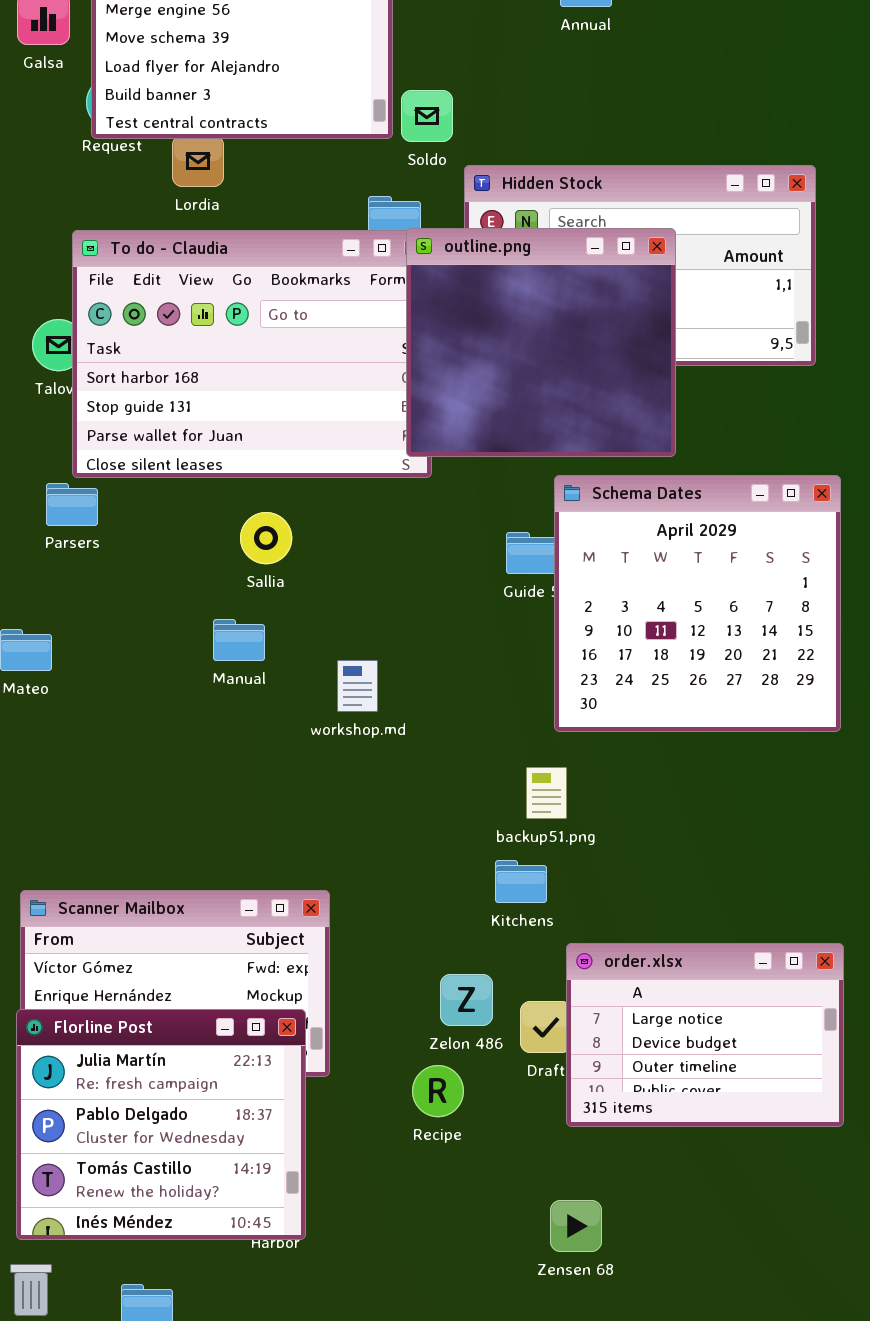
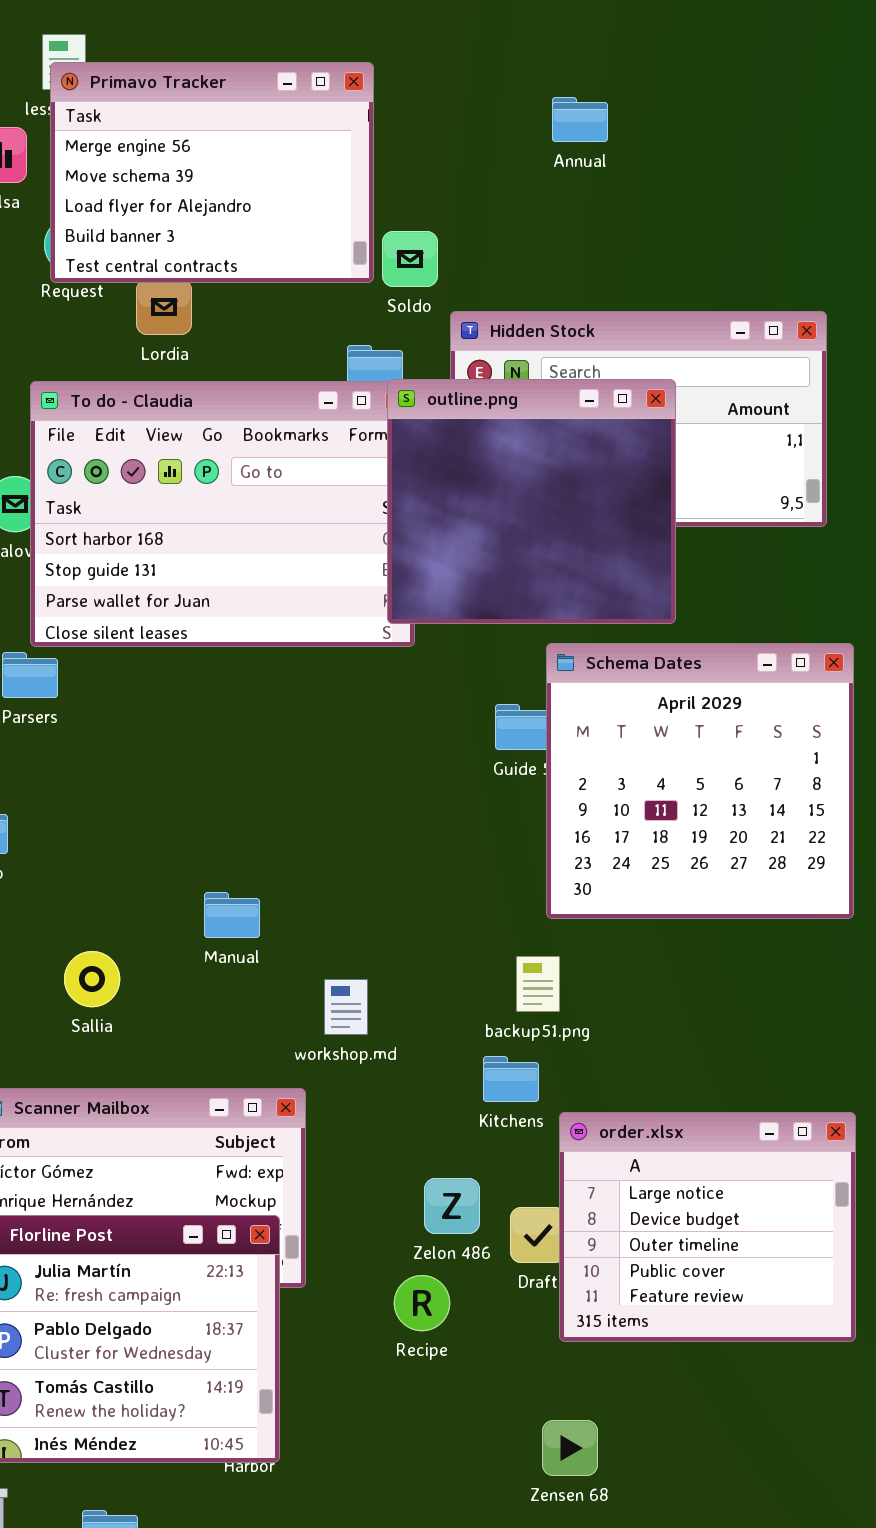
Sallia: [240,512,292,564] -> [64,951,120,1007], moved
Manual: [213,619,265,661] -> [204,892,260,938], moved
workshop.md: [337,660,378,712] -> [324,979,368,1035], moved
order.xlsx: [566,943,844,1127] -> [559,1112,856,1342], resized

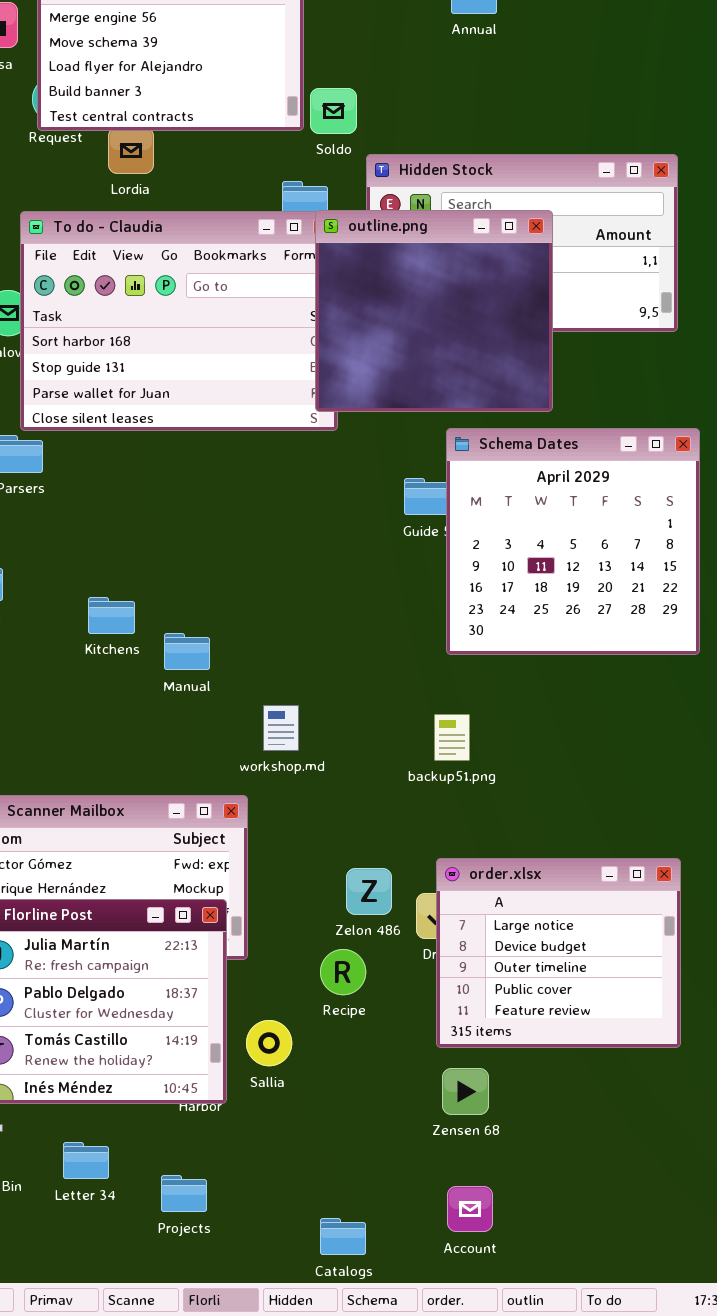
Sallia: [64,951,120,1007] -> [246,1020,292,1066], moved
backup51.png: [516,956,560,1012] -> [434,714,470,761], moved
Kitchens: [483,1056,539,1102] -> [88,597,135,634], moved
order.xlsx: [559,1112,856,1342] -> [436,858,681,1048], moved

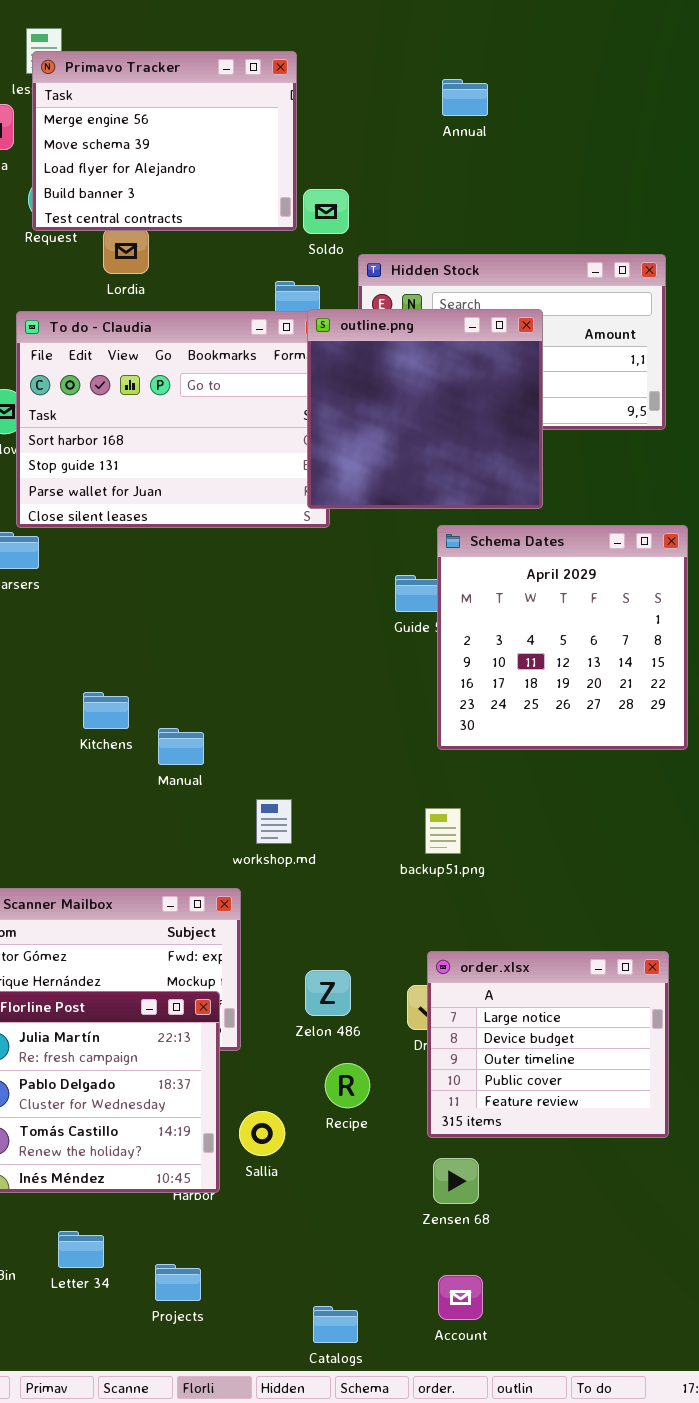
Zelon 486: [346,868,392,915] -> [305,970,351,1016], moved
Recipe: [320,949,366,995] -> [325,1063,370,1108], moved

